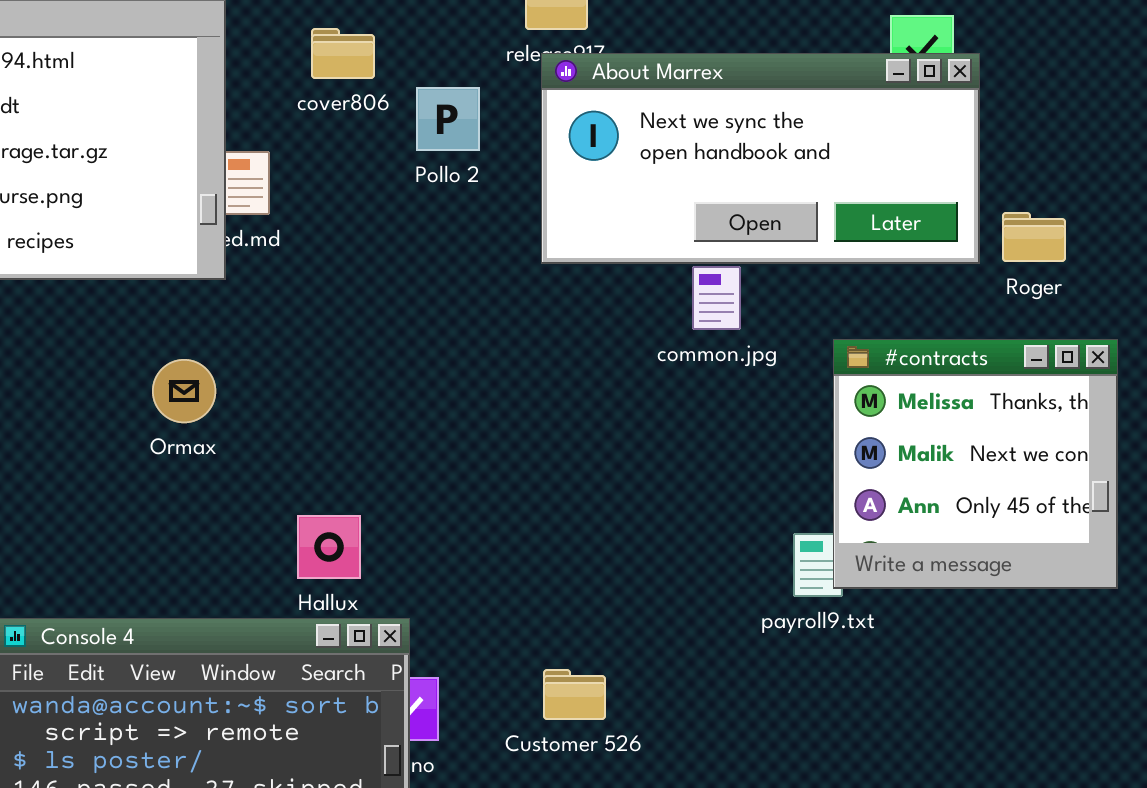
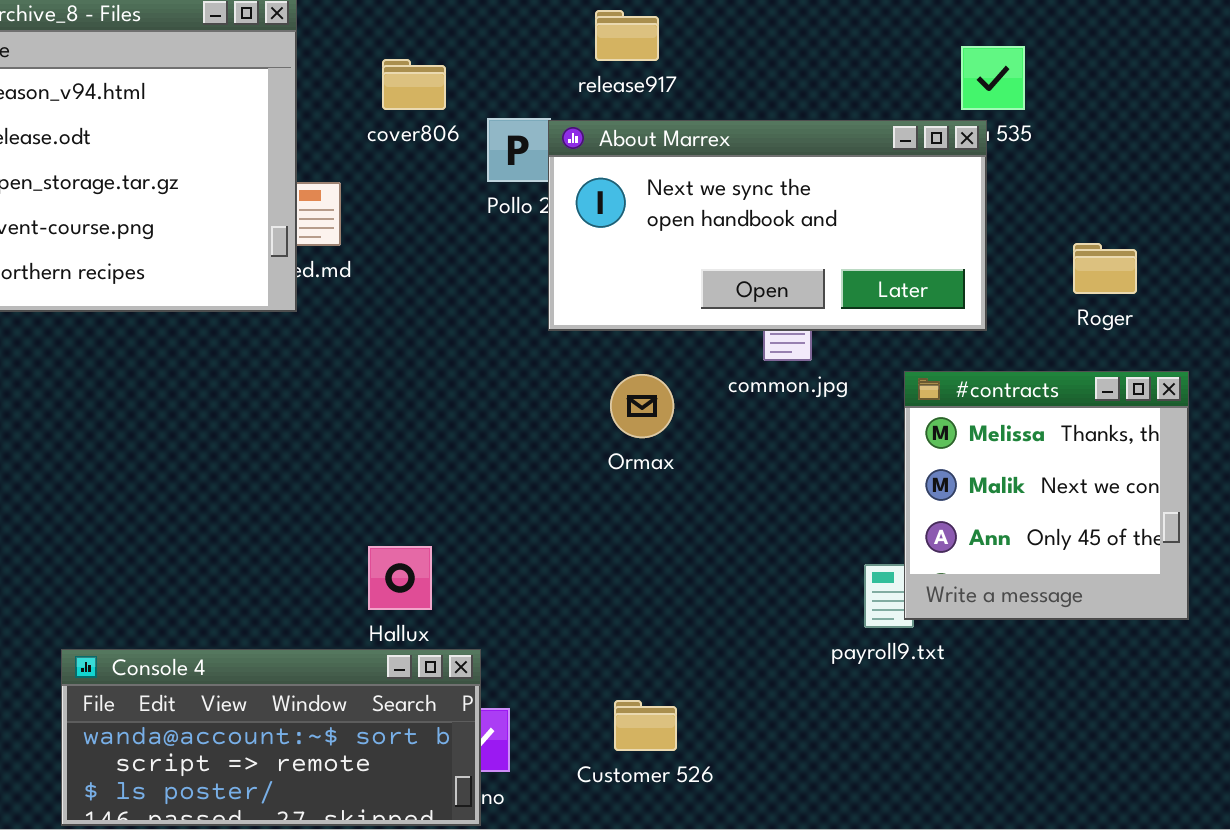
About Marrex: [541,53,980,264] -> [548,120,987,331], moved
Ormax: [152,359,216,423] -> [610,374,674,438], moved

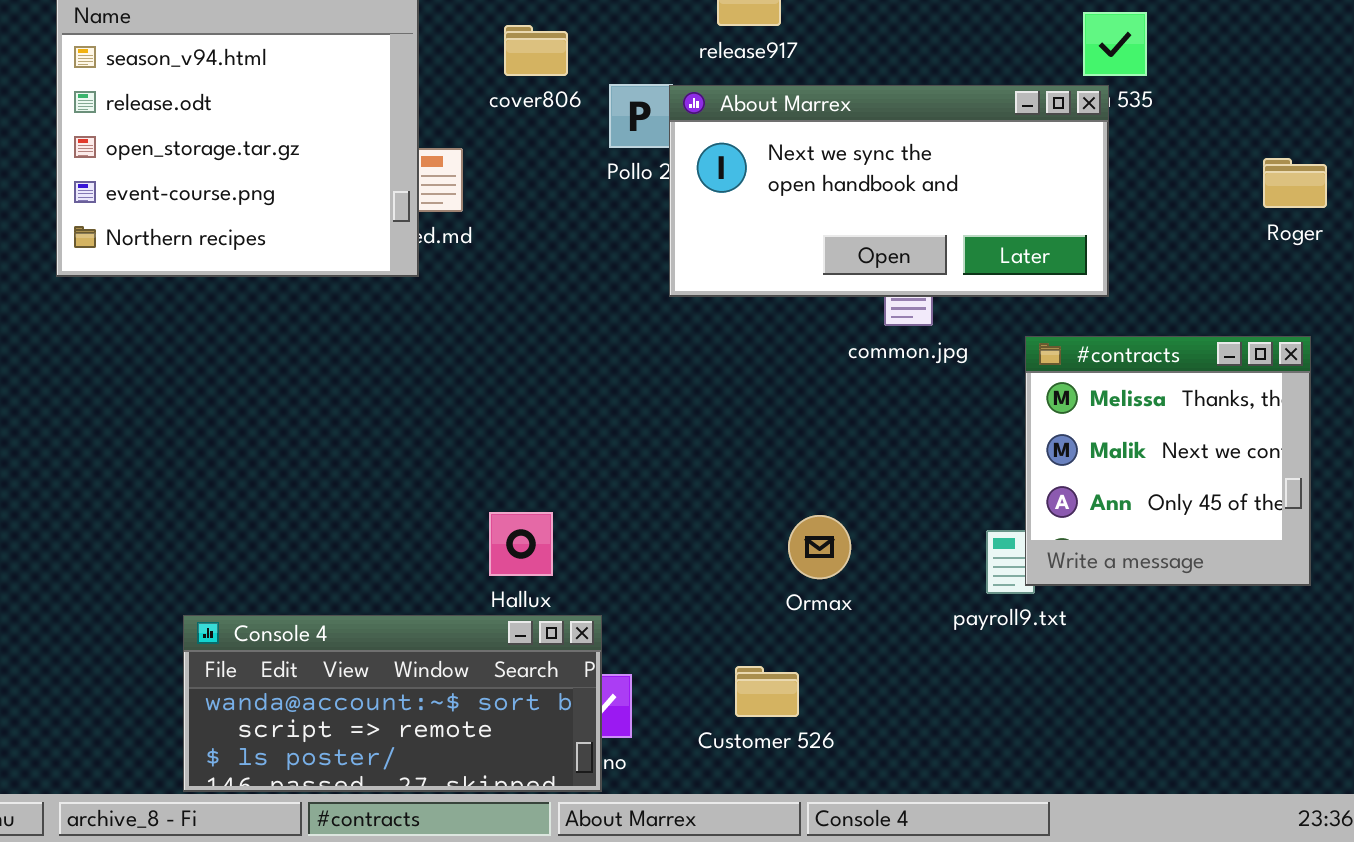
Roger: [1073,243,1137,294] -> [1263,158,1327,208], moved
Ormax: [610,374,674,438] -> [788,515,851,579], moved

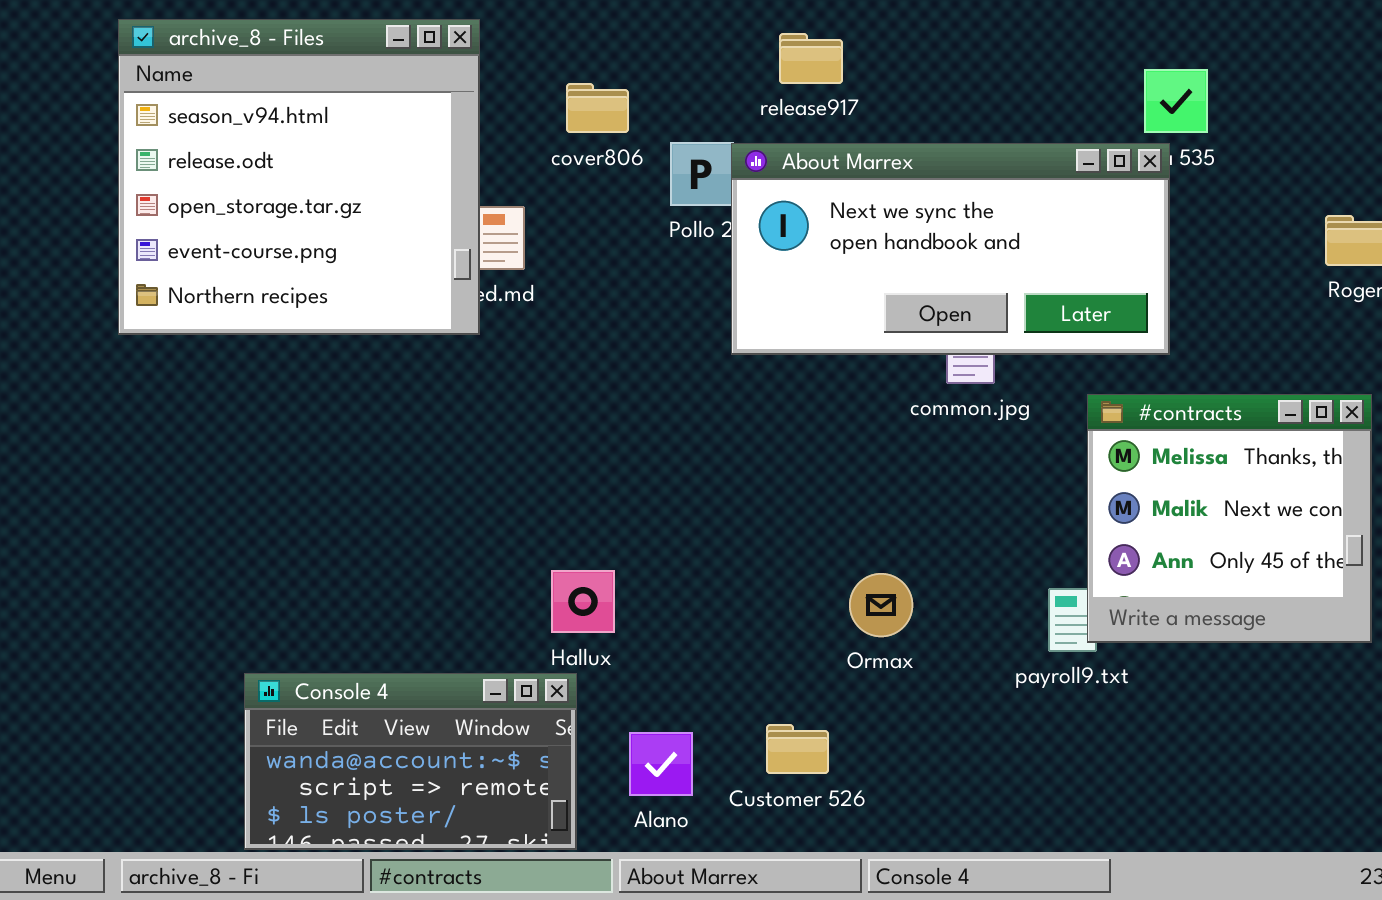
Console 4: [183,615,602,792] -> [244,673,577,850], resized
Customer 526: [735,666,799,717] -> [766,724,829,774], moved

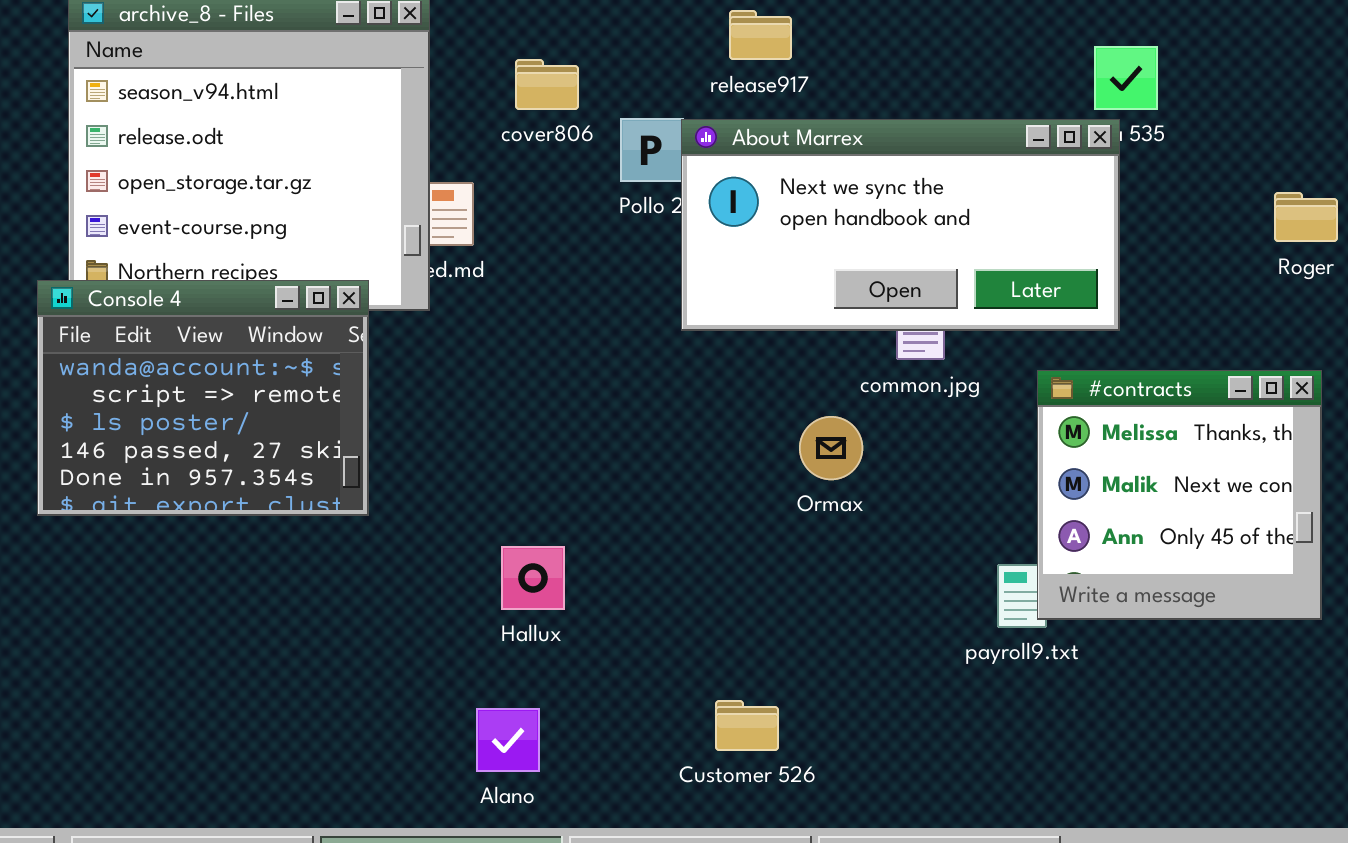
Ormax: [849,573,913,637] -> [799,416,863,480], moved
Console 4: [244,673,577,850] -> [37,280,369,516], moved, resized
Alano: [629,732,693,796] -> [476,708,540,772], moved

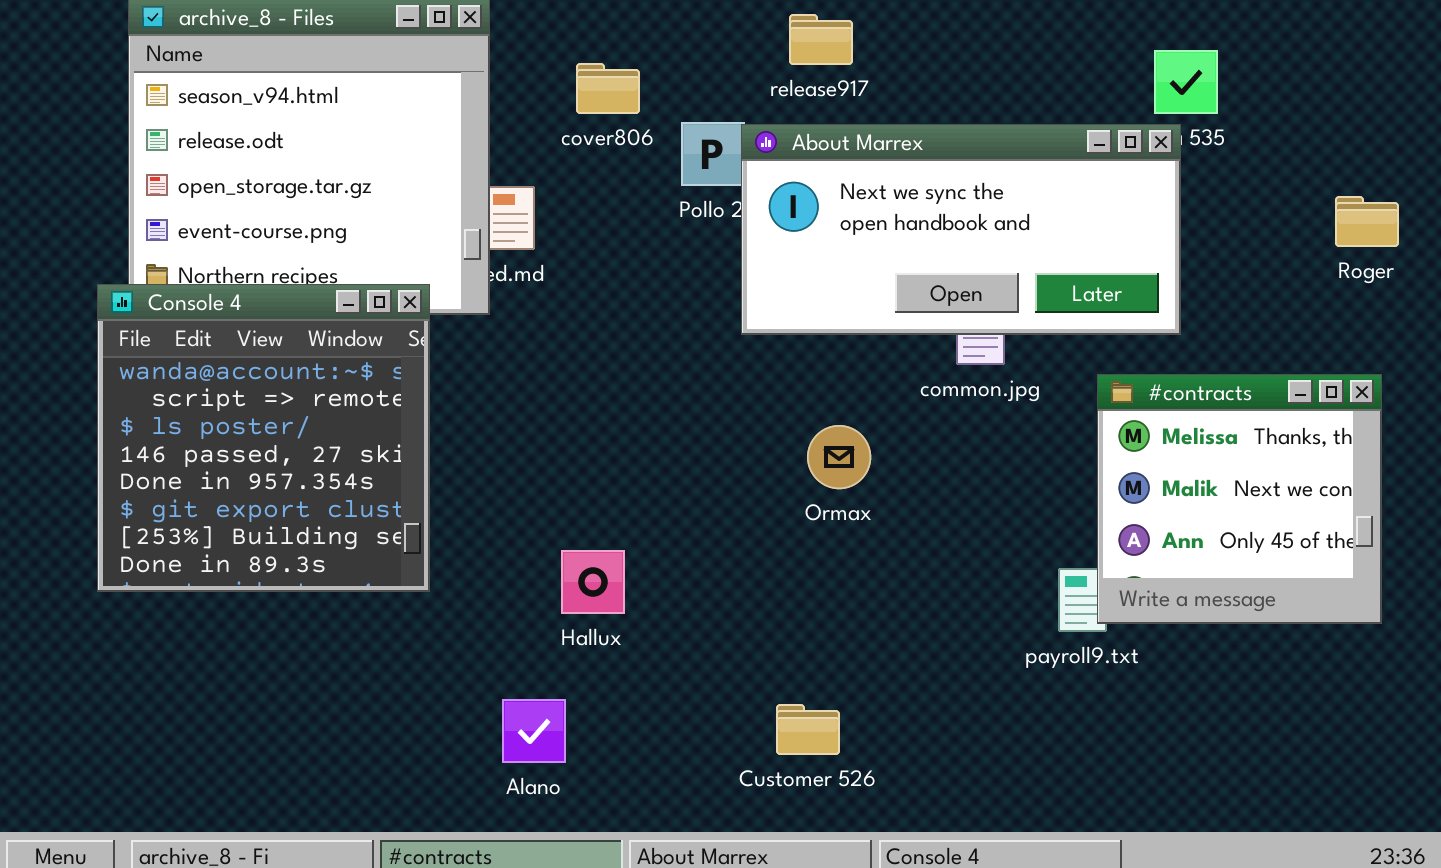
Console 4: [37,280,369,516] -> [97,284,430,592], resized
Ormax: [799,416,863,480] -> [807,425,871,489], moved
Alano: [476,708,540,772] -> [502,699,566,763], moved

